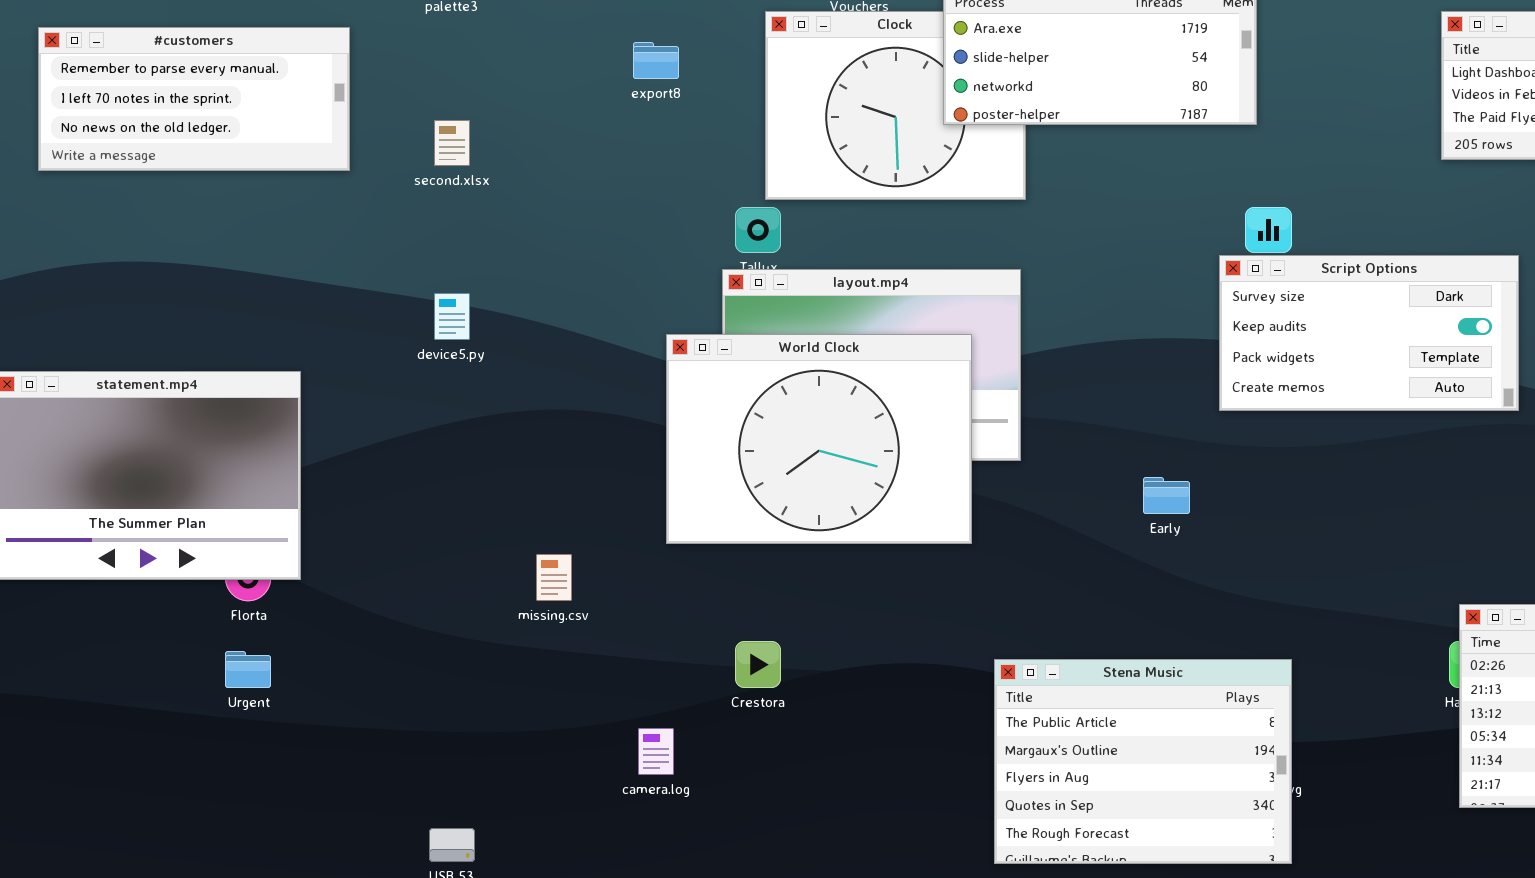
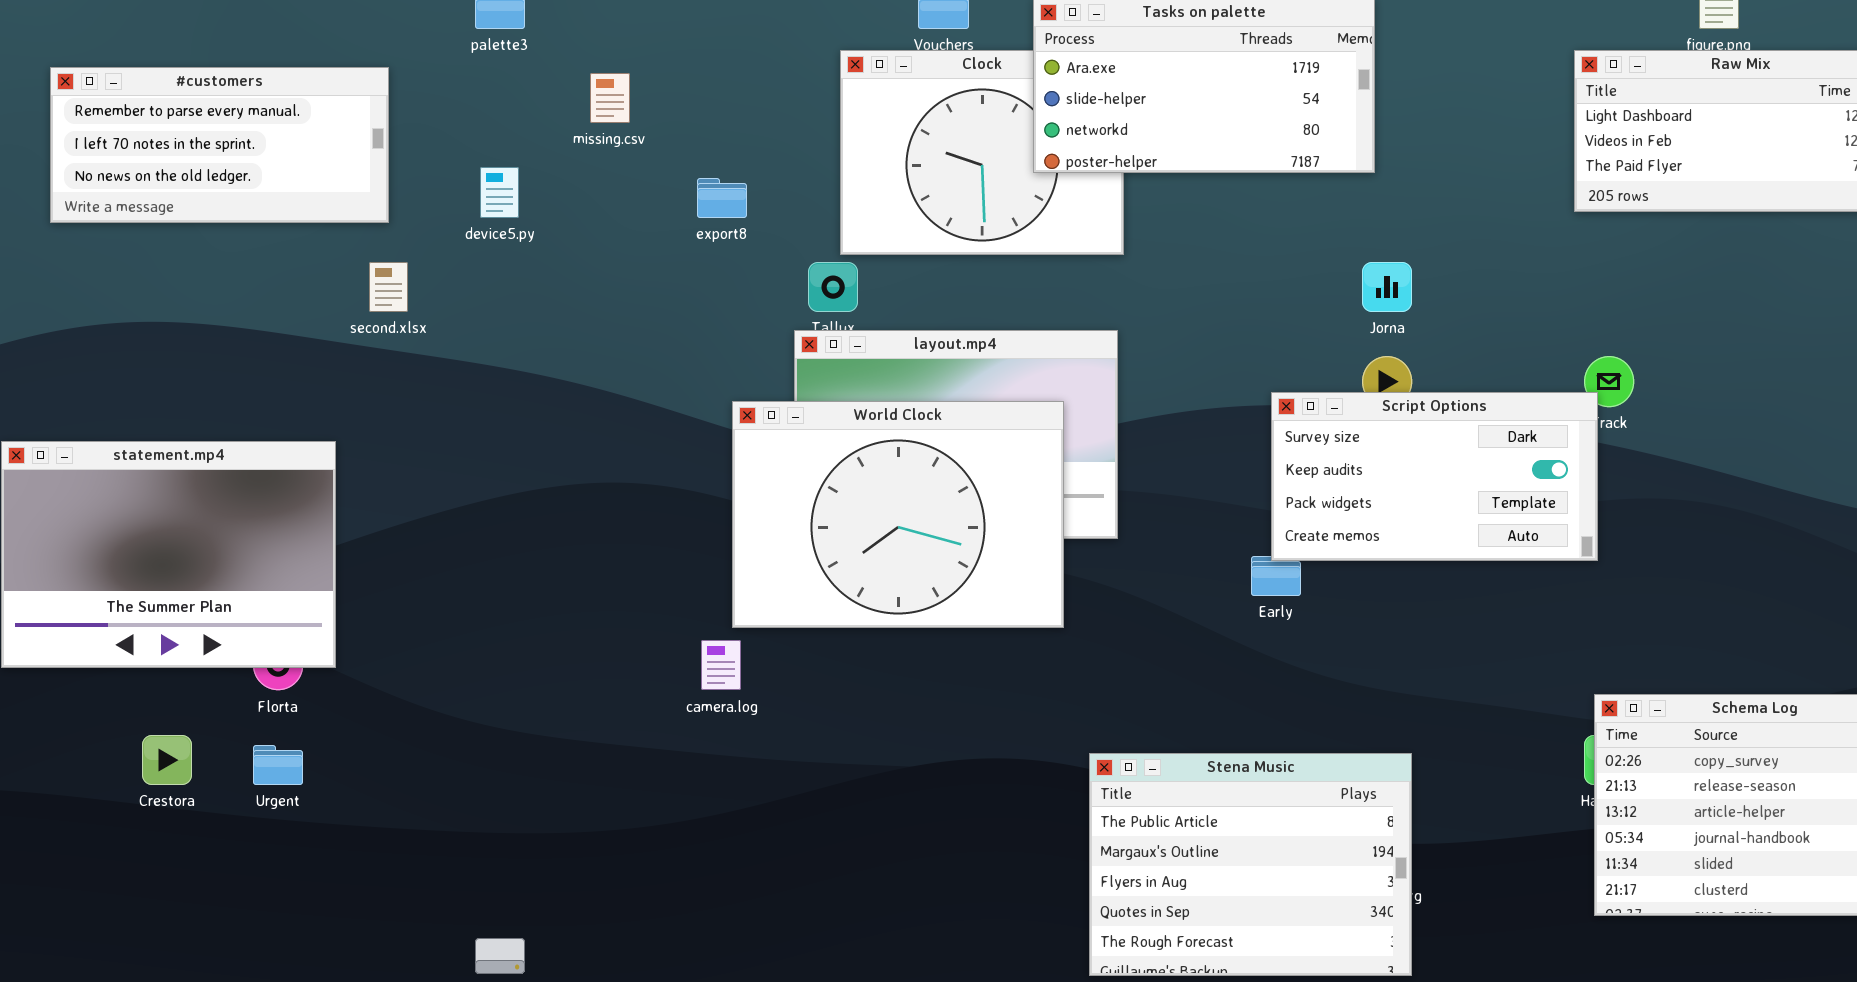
export8: [633,42,679,79] -> [697,178,747,218], moved
second.xlsx: [434,120,470,166] -> [369,262,408,312], moved
Script Options: [1219,255,1519,411] -> [1271,392,1598,561], moved
device5.py: [434,293,470,340] -> [480,167,519,218], moved
missing.csv: [536,554,572,601] -> [590,73,630,123], moved
Crestora: [735,641,781,688] -> [142,735,192,785], moved
camera.log: [638,728,674,775] -> [701,640,741,690], moved

